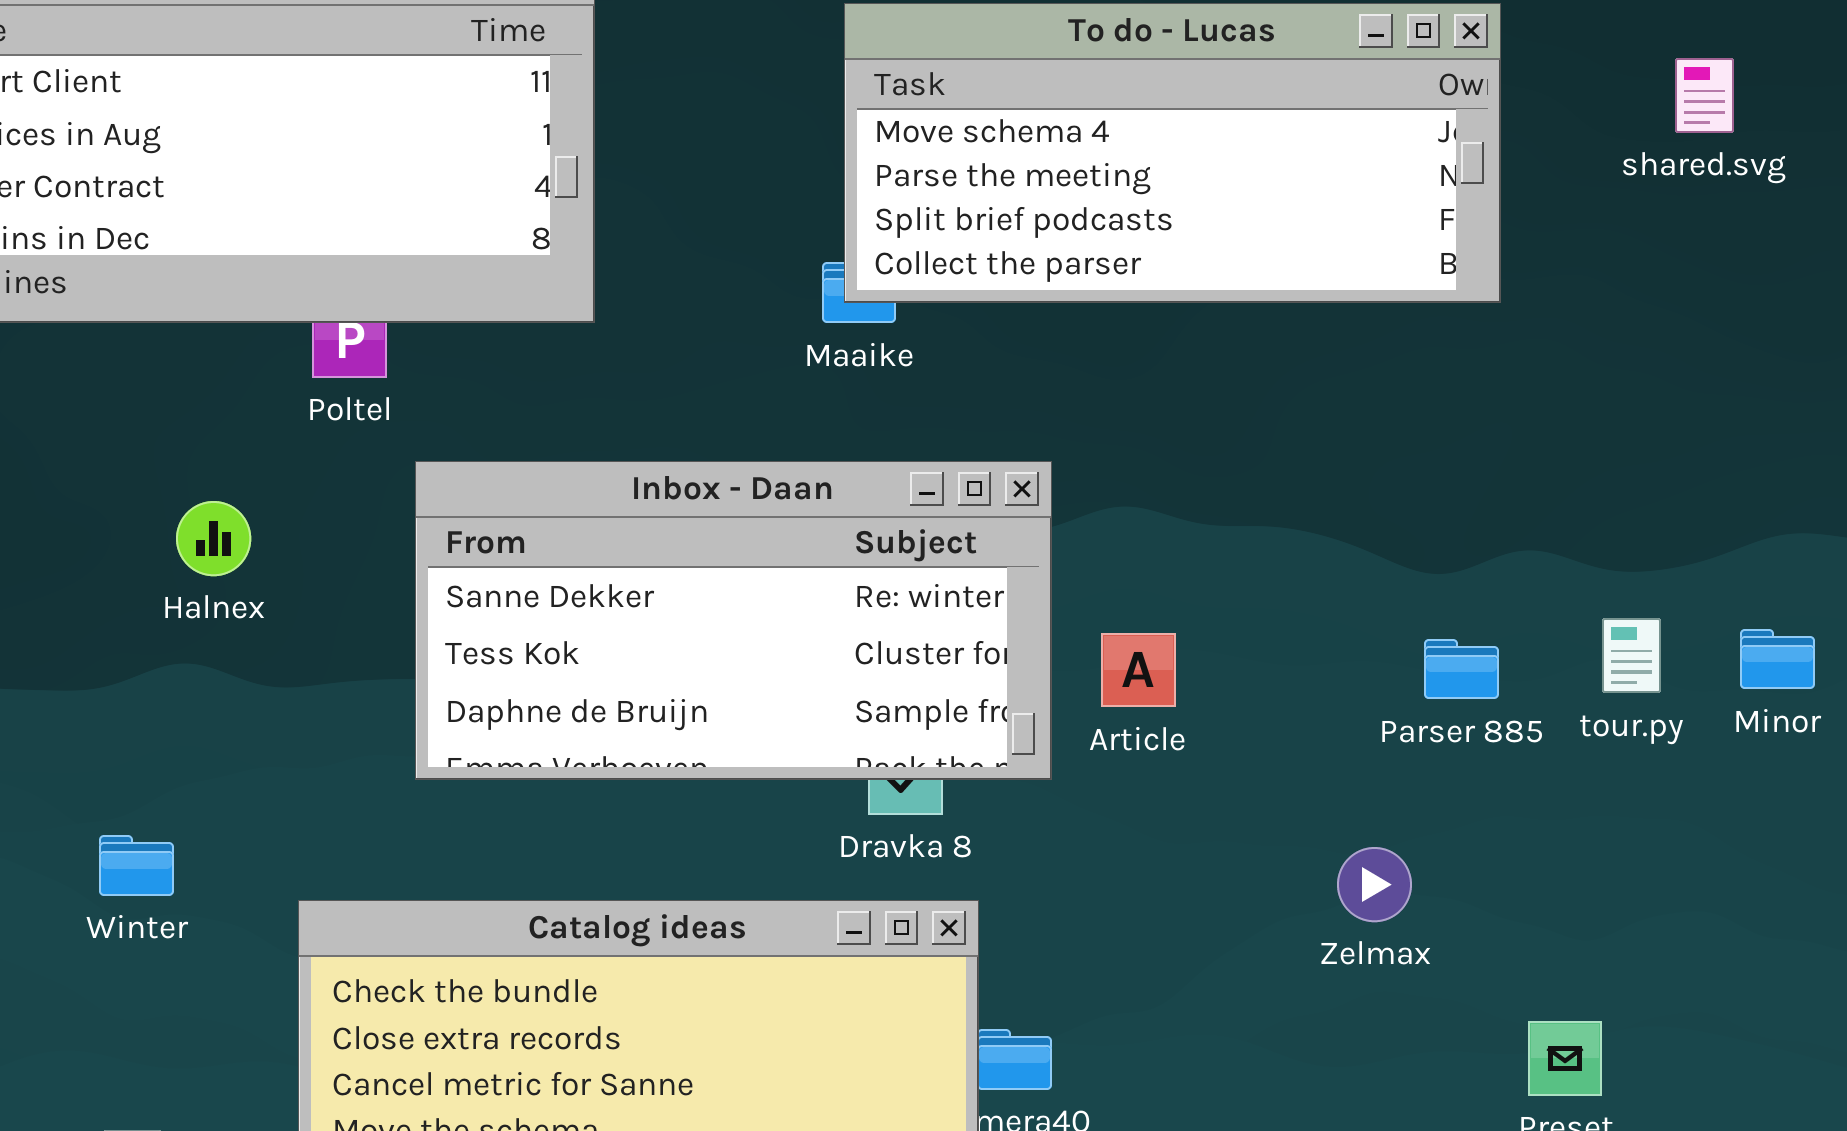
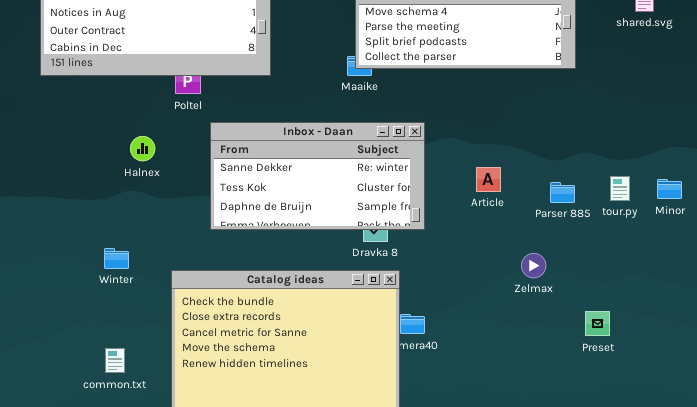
Article: [1101,633,1176,707] -> [476,167,501,192], moved

